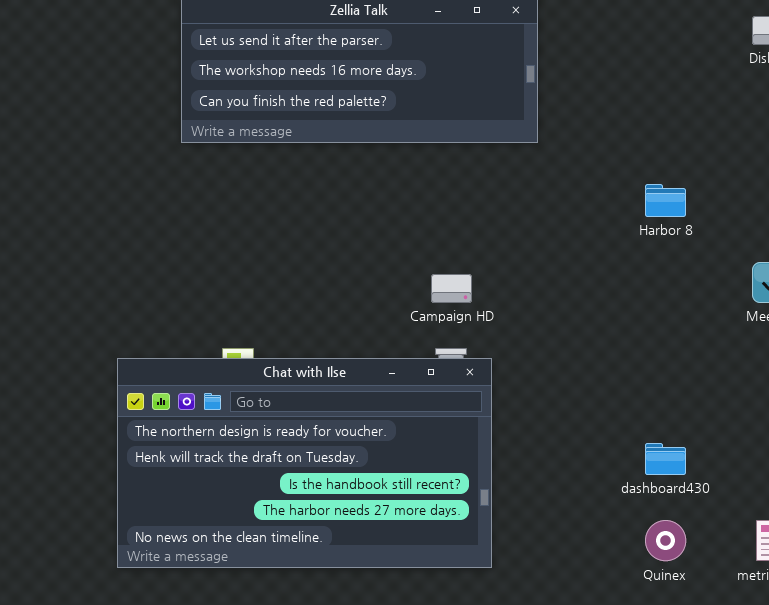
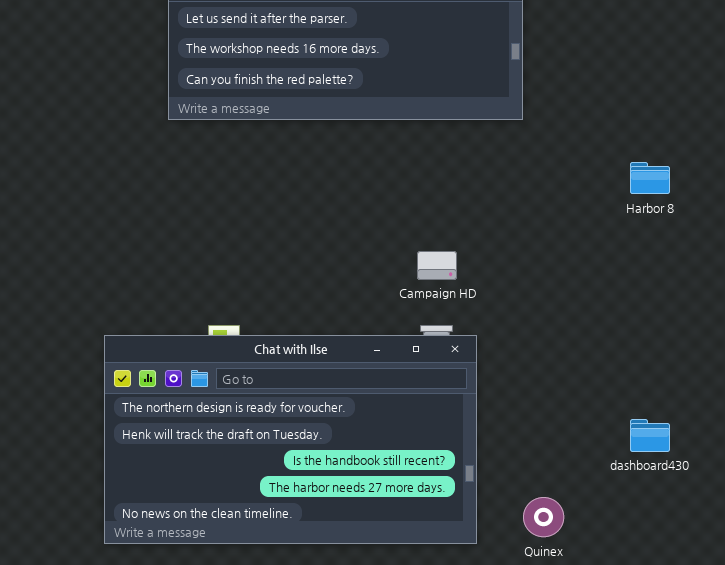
Quinex: [645,520,686,561] -> [523,497,564,537], moved

